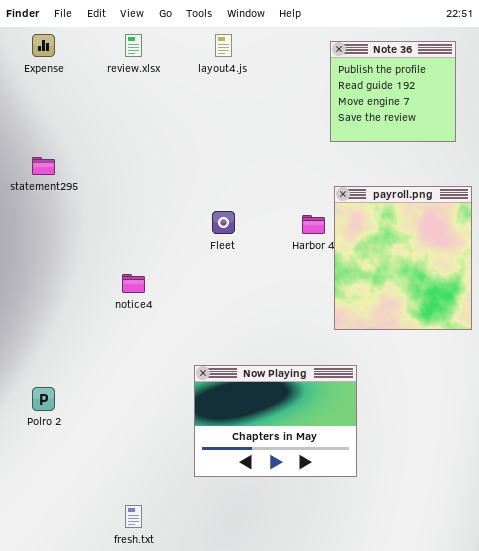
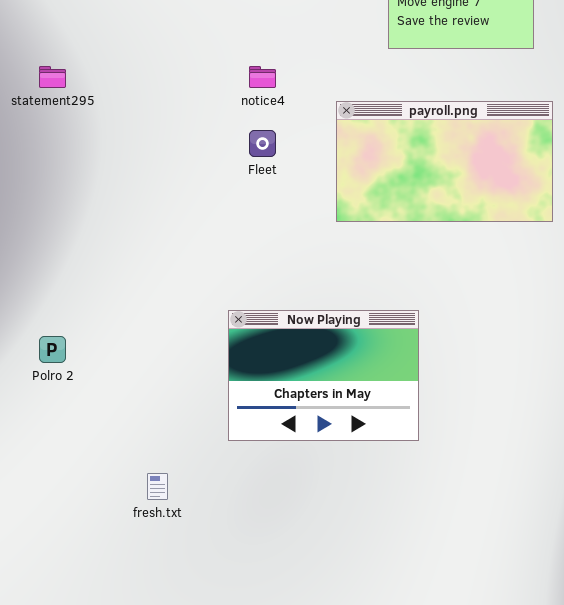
payroll.png: [334,186,472,330] -> [336,101,553,222], resized
notice4: [122,274,145,293] -> [249,66,276,88], moved

